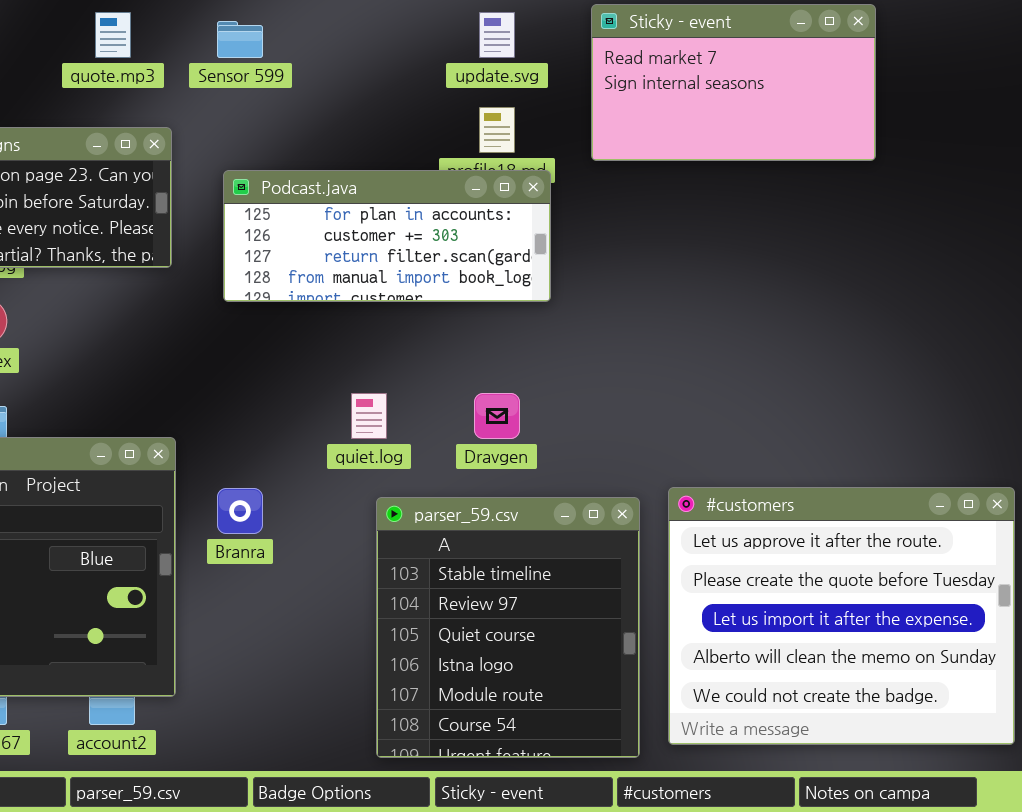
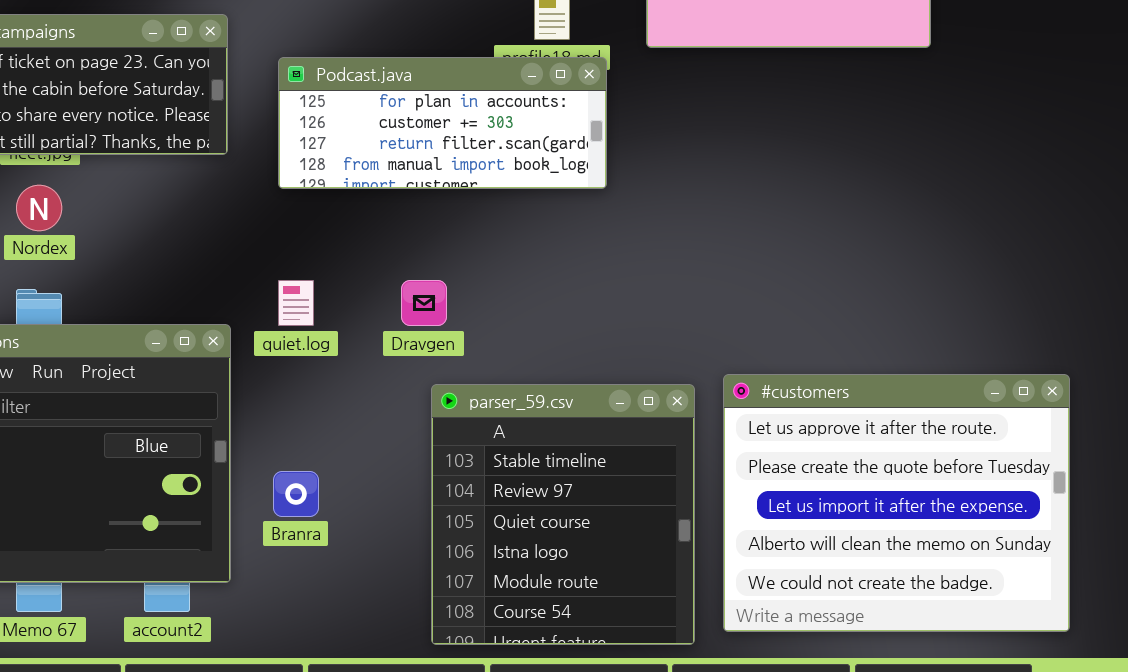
quiet.log: [351,393,387,439] -> [278,280,314,326], moved
Dravgen: [474,393,520,439] -> [401,280,447,326], moved
Branra: [217,488,263,534] -> [273,471,319,517], moved

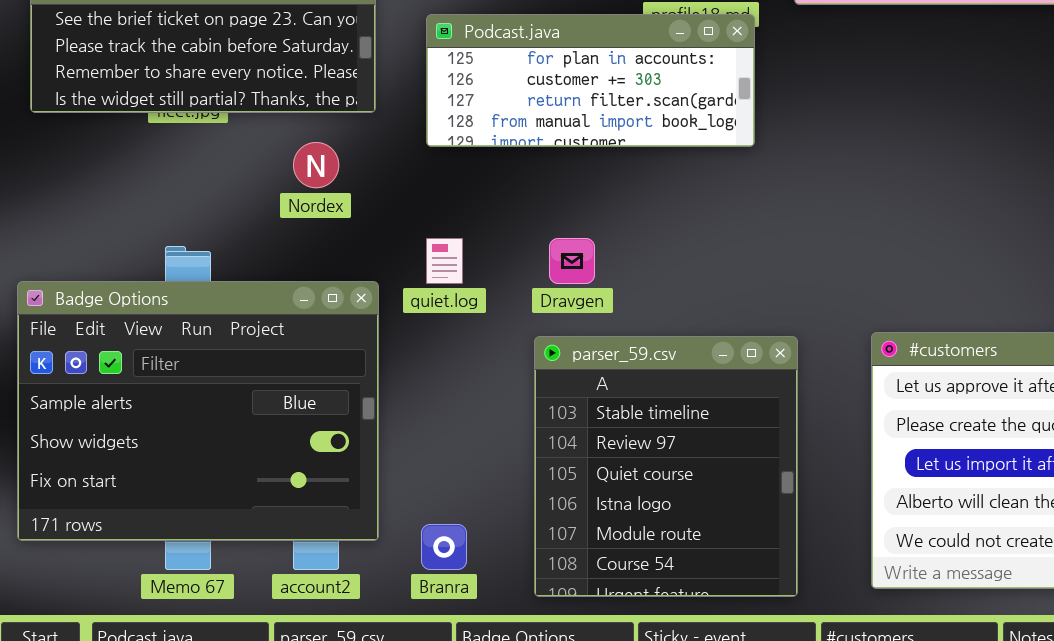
Nordex: [16,185,62,231] -> [293,142,339,188], moved
parser_59.csv: [431,384,695,645] -> [534,336,798,597], moved
Branra: [273,471,319,517] -> [421,524,467,570], moved

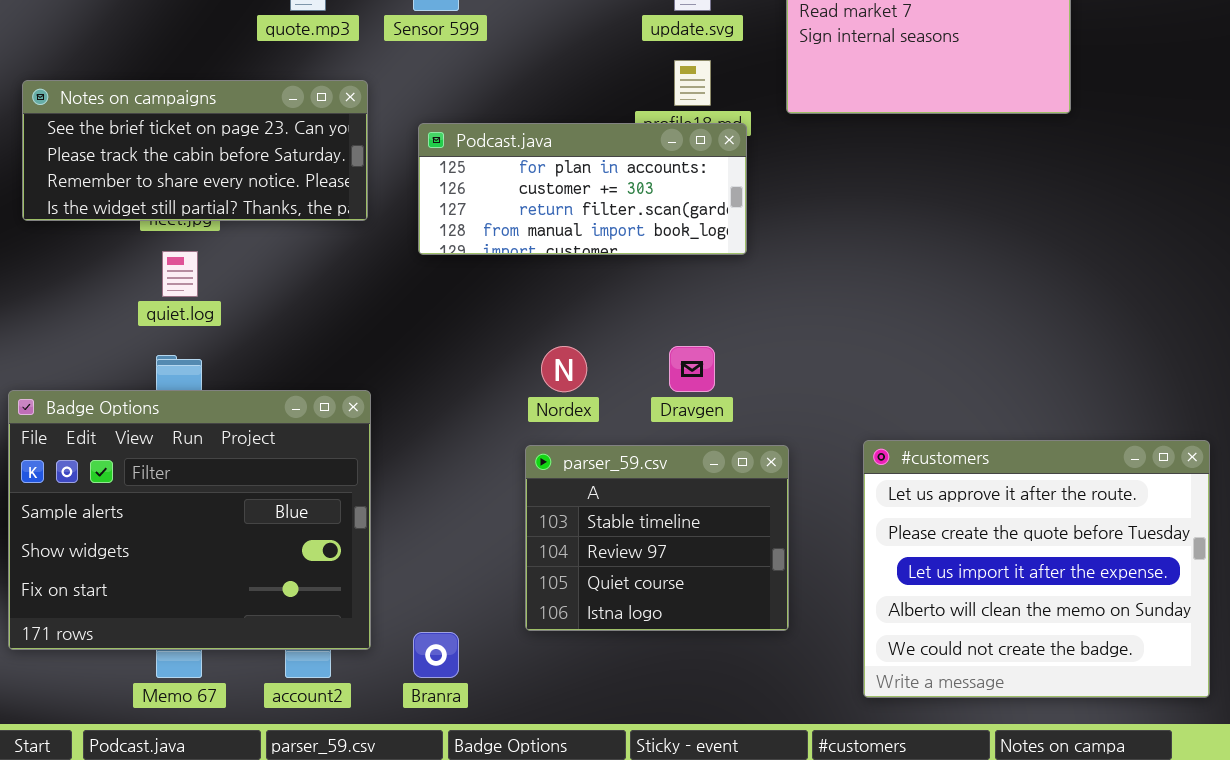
Nordex: [293,142,339,188] -> [541,346,587,392], moved
quiet.log: [426,238,463,284] -> [162,251,198,297], moved
Dravgen: [549,238,595,284] -> [669,346,715,392], moved
parser_59.csv: [534,336,798,597] -> [525,445,789,631], resized

